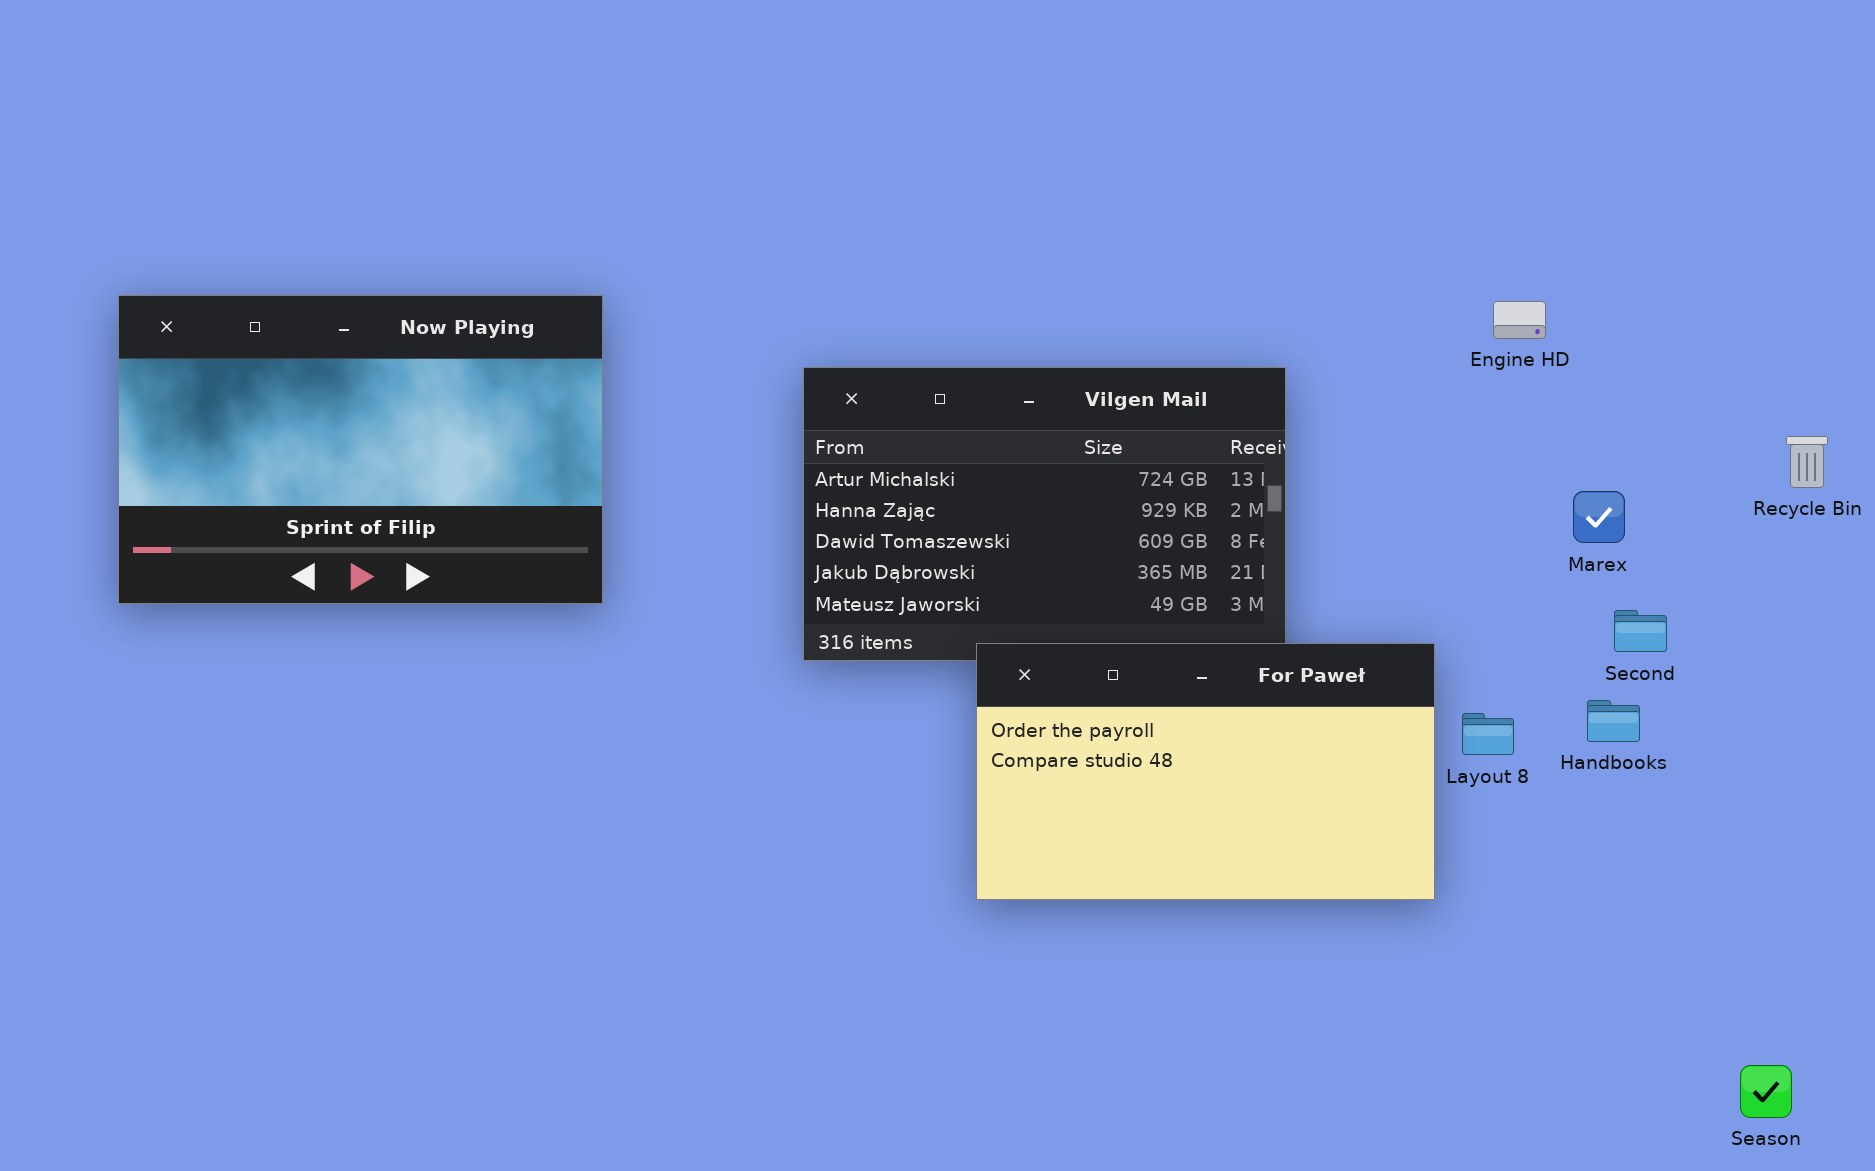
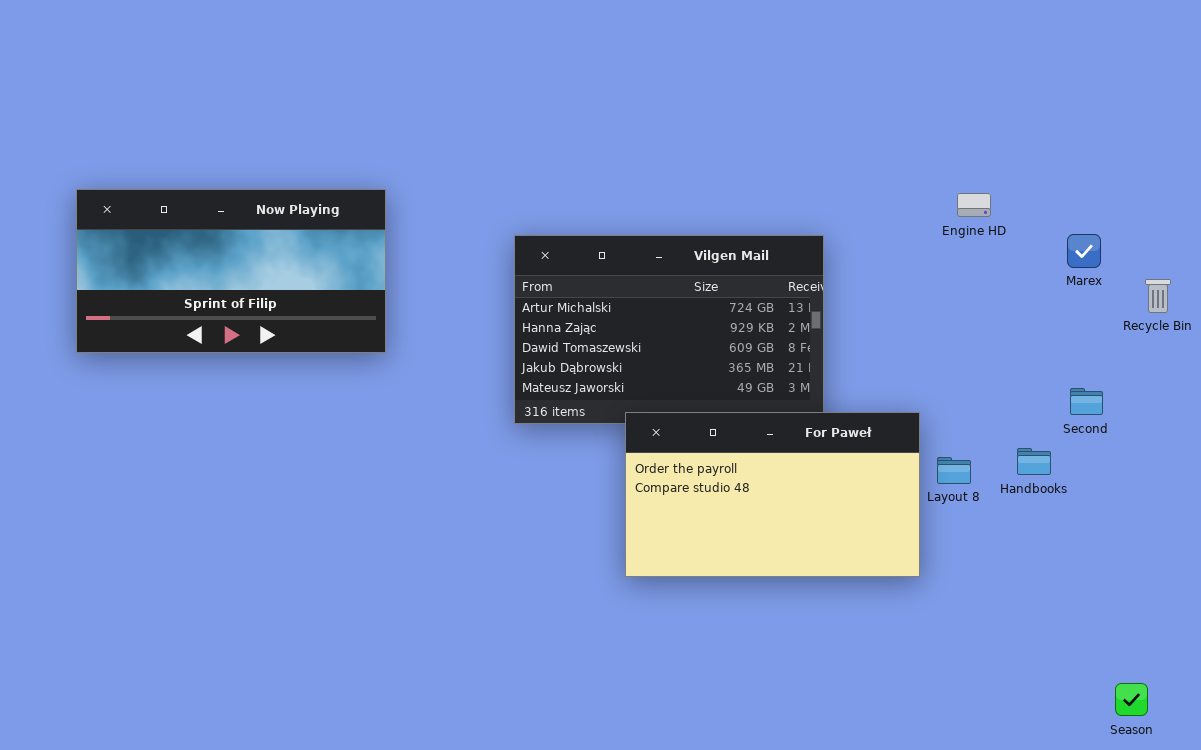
Now Playing: [118,295,603,604] -> [76,189,386,353], resized
Marex: [1573,491,1625,543] -> [1067,234,1101,268], moved
Second: [1614,610,1667,652] -> [1070,388,1103,415], moved

